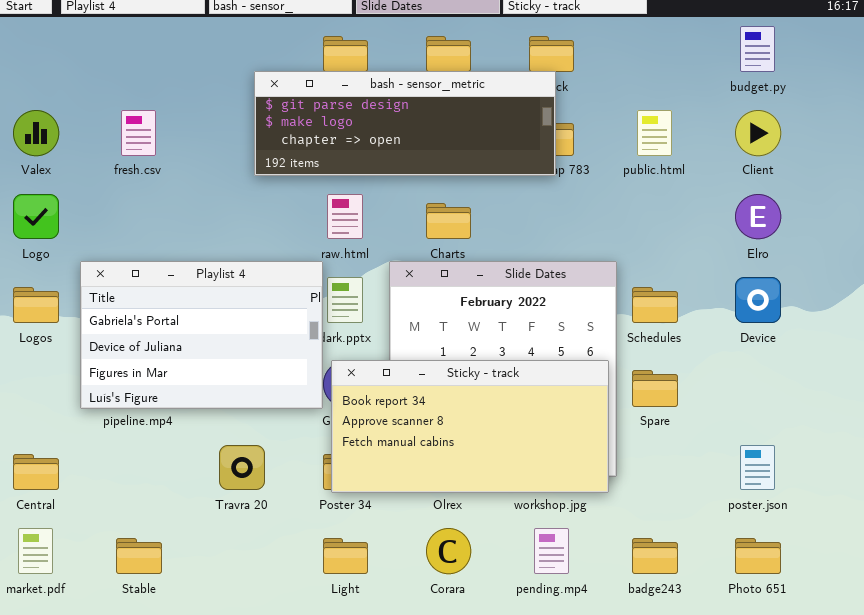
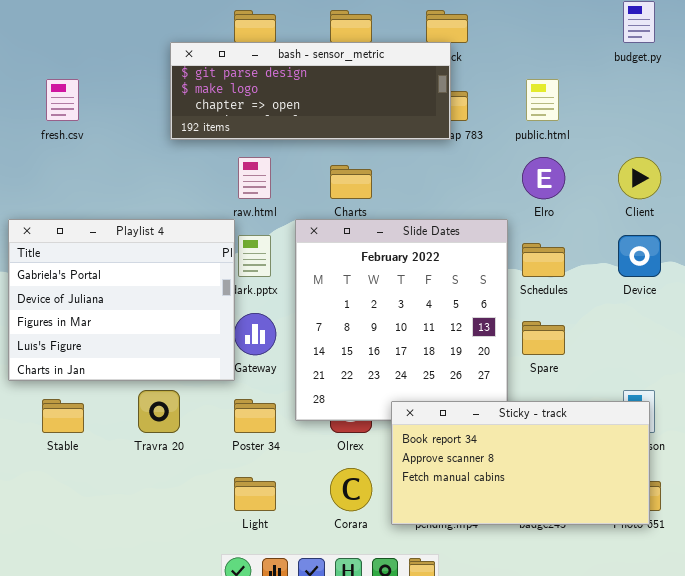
Client: [735,110,781,156] -> [618,157,661,199], moved
Elro: [735,194,781,239] -> [522,157,565,199], moved
Playlist 4: [80,261,323,409] -> [8,219,235,381], resized
Sticky - track: [331,360,609,493] -> [391,401,650,525], moved
Stable: [116,538,162,574] -> [42,399,84,433], moved

